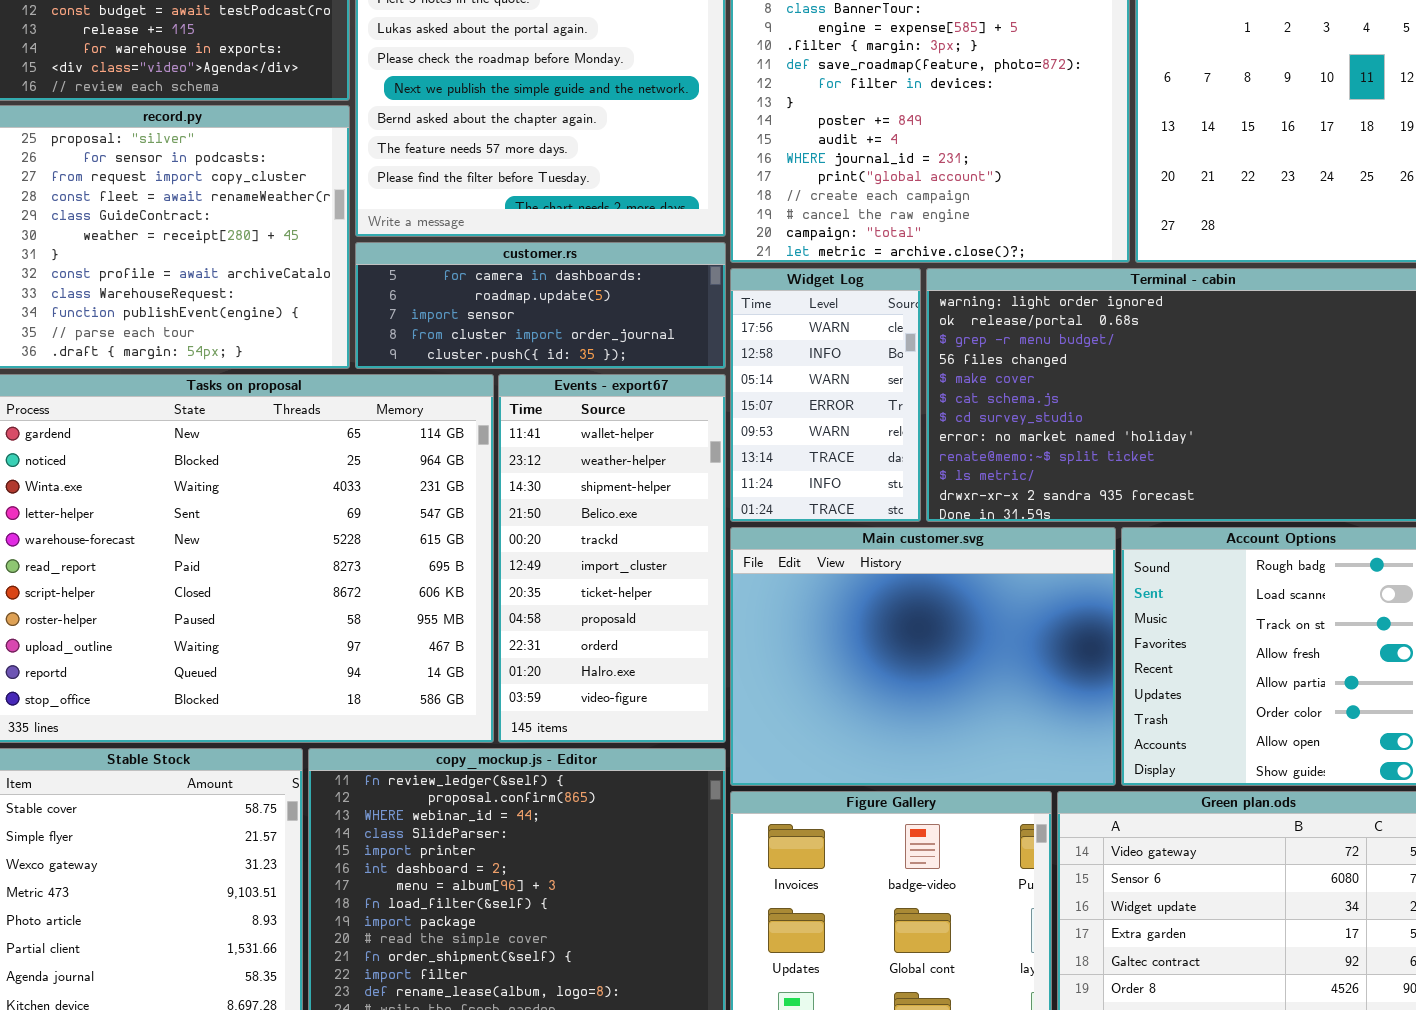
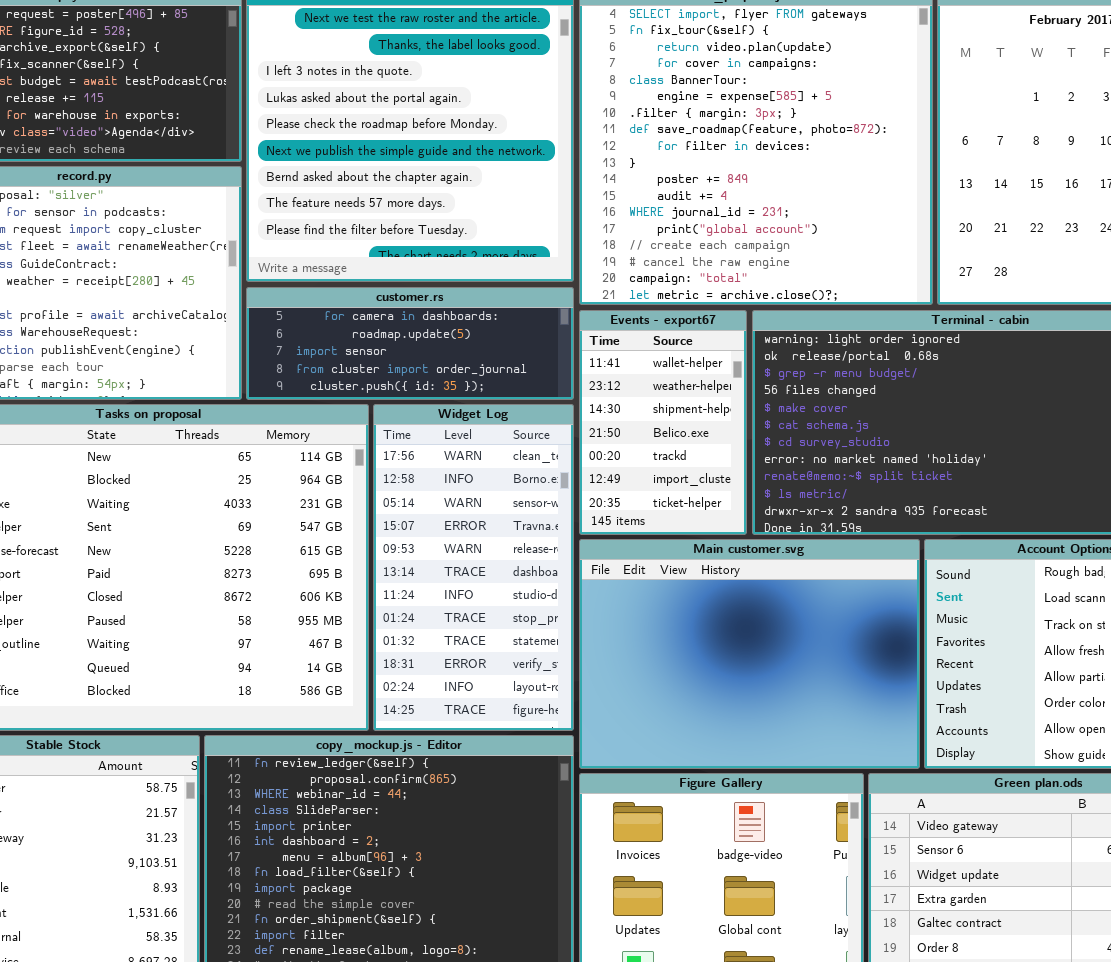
Widget Log: [730,268,921,522] -> [373,404,574,731], moved, resized
Events - export67: [498,374,726,743] -> [579,310,747,535], moved, resized

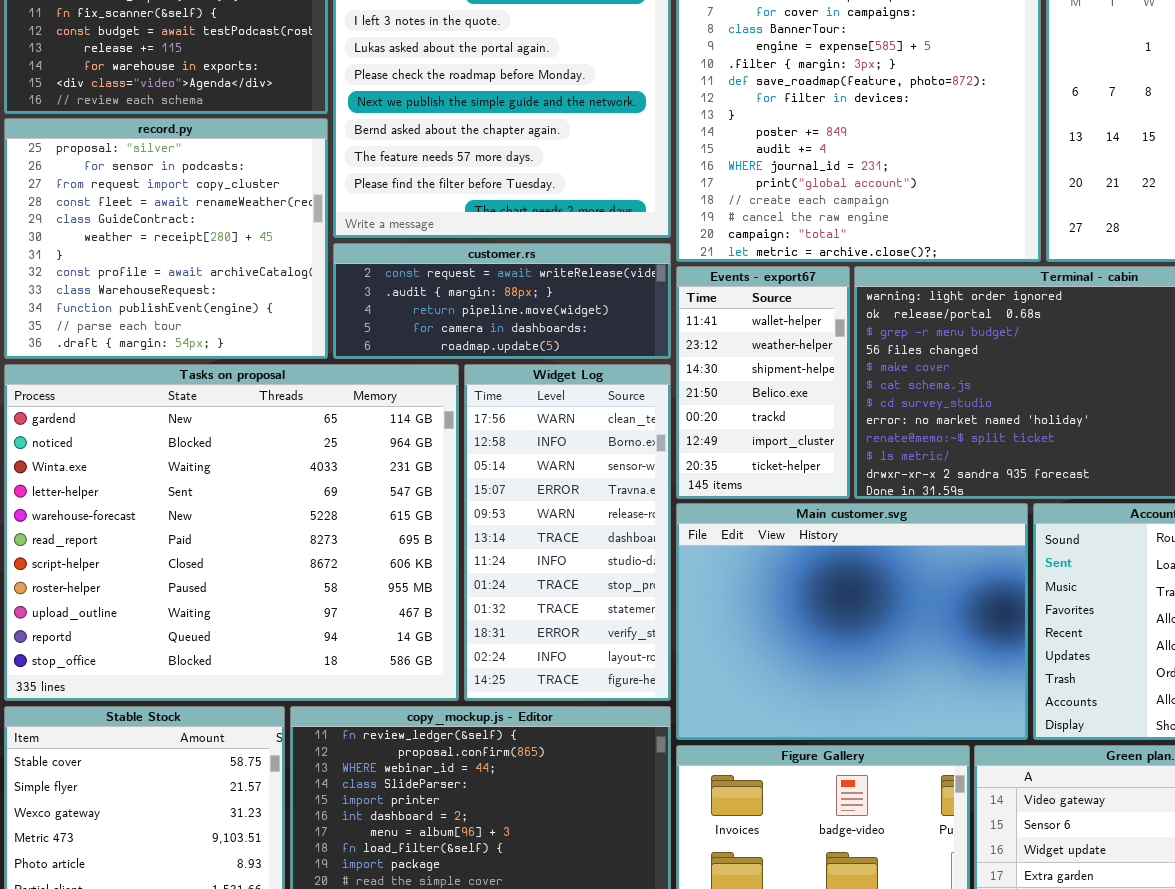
customer.rs: [246,287,574,400] -> [333,243,671,359], scrolled up 3 rows

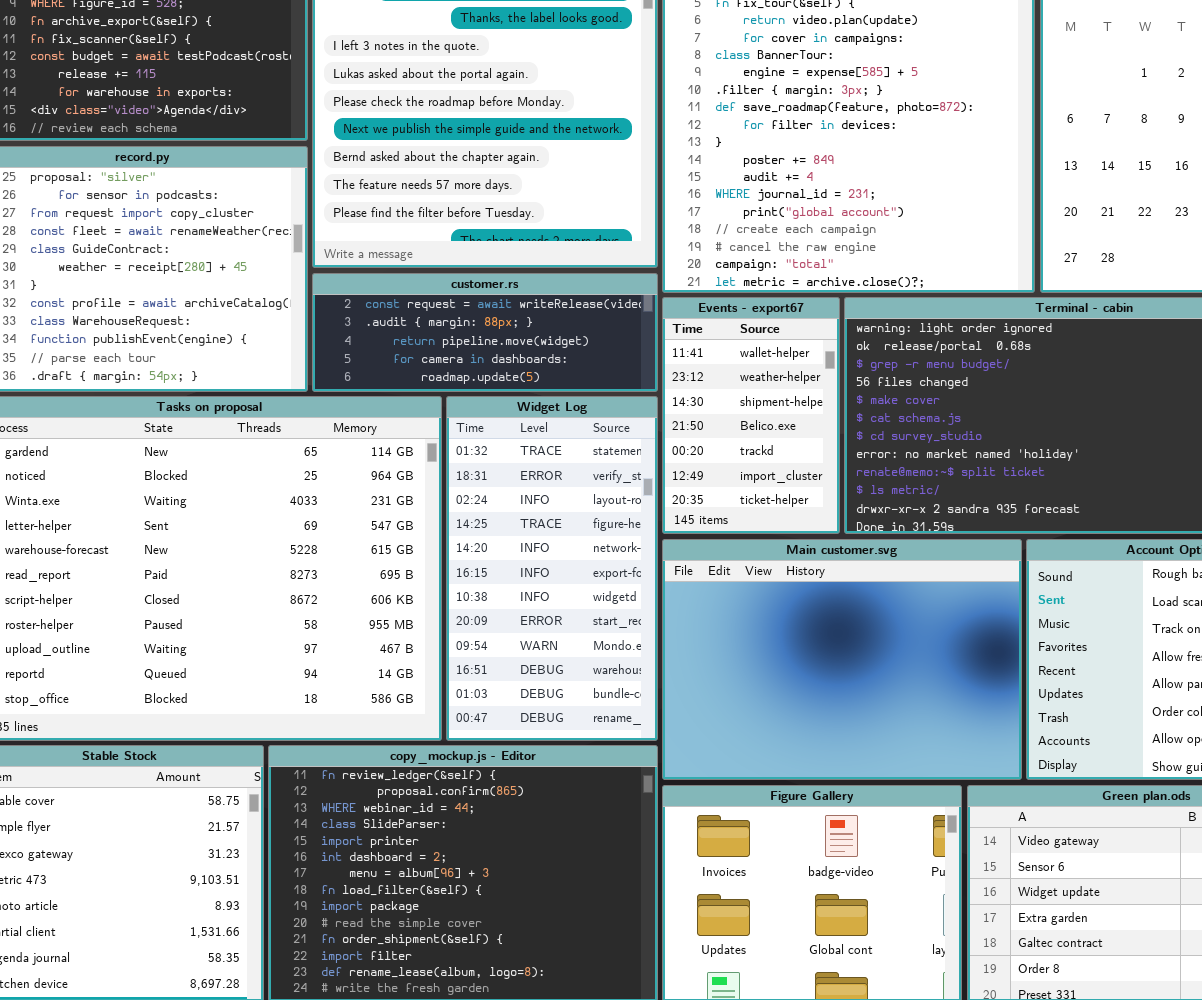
Widget Log: [464,364,671,701] -> [446,396,658,741], scrolled down 8 rows

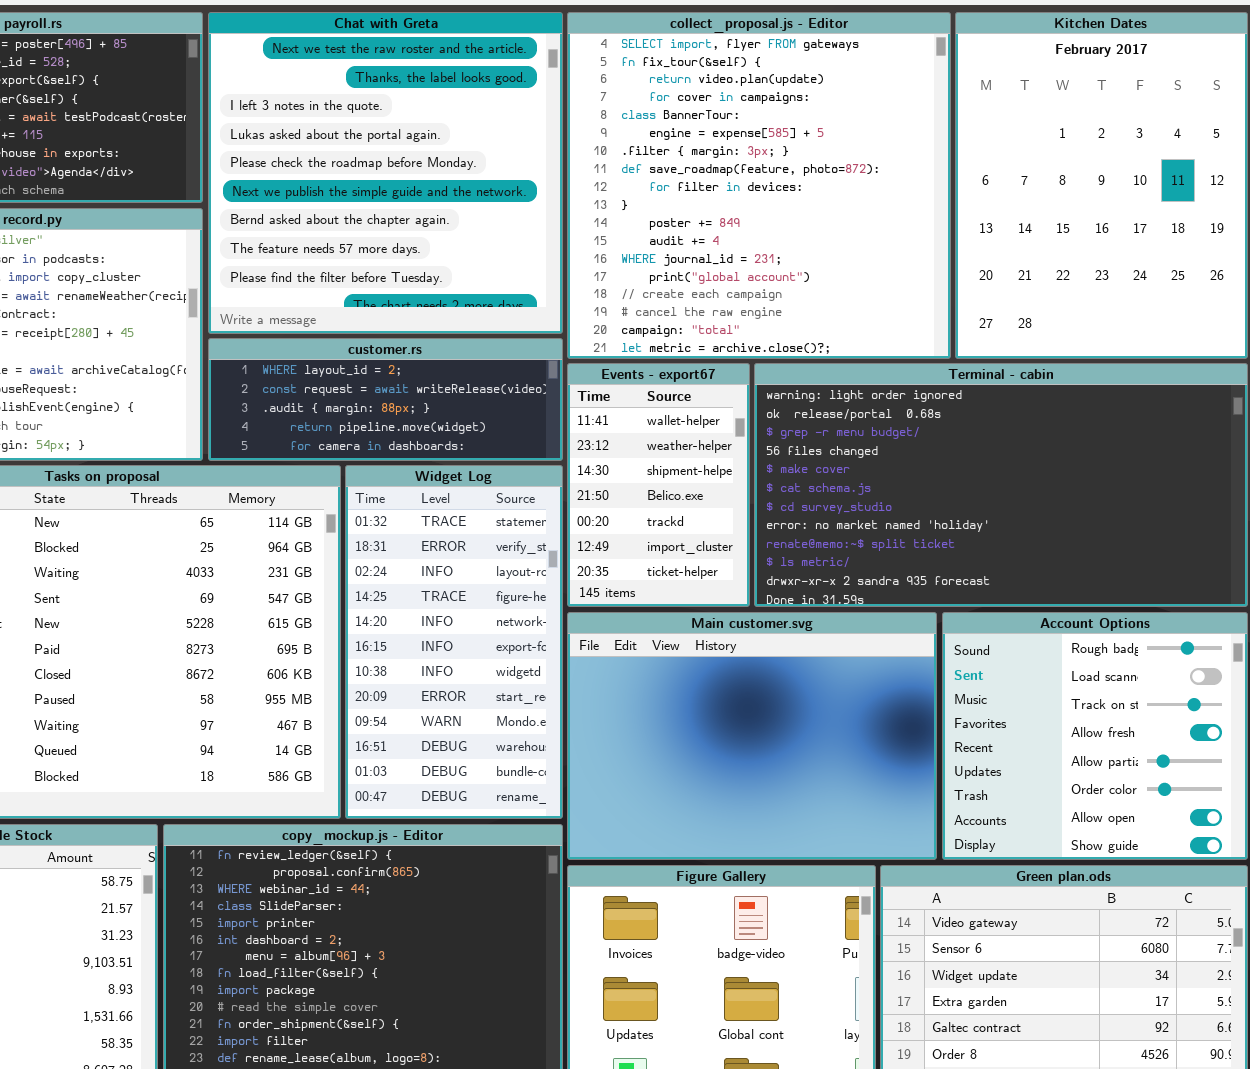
customer.rs: [312,273,658,392] -> [208,338,563,461], scrolled up 1 row

